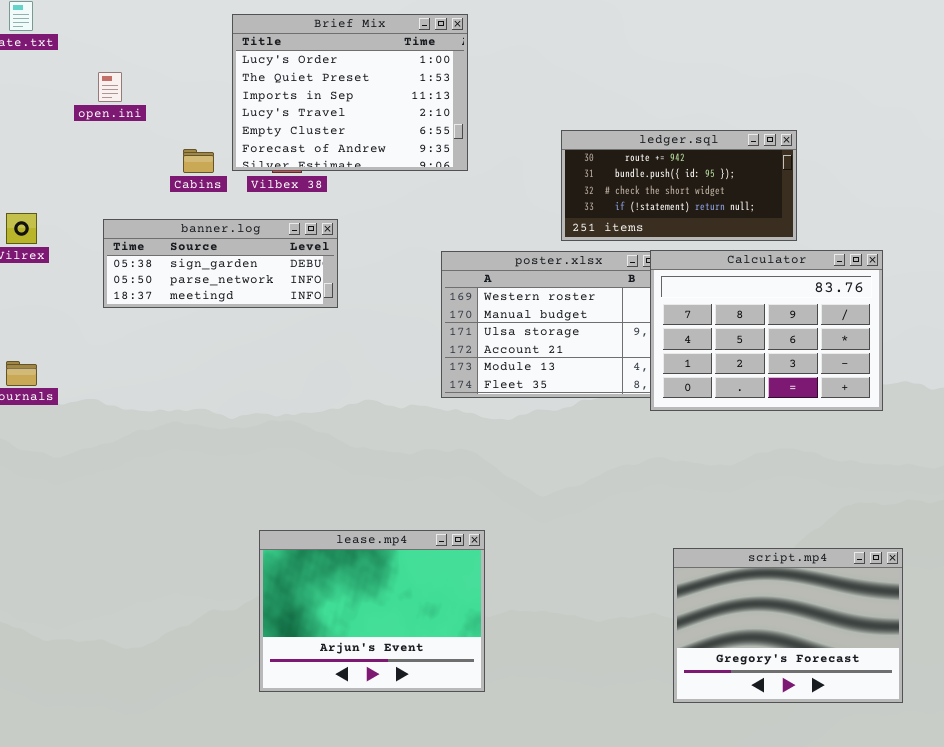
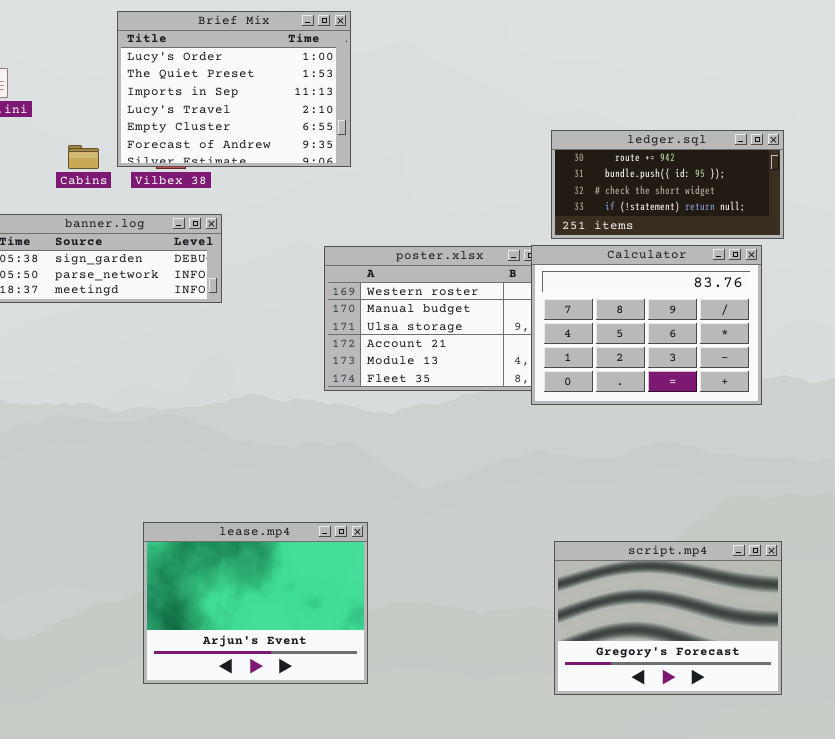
ledger.sql: [561,130,797,241] -> [551,130,784,239], moved

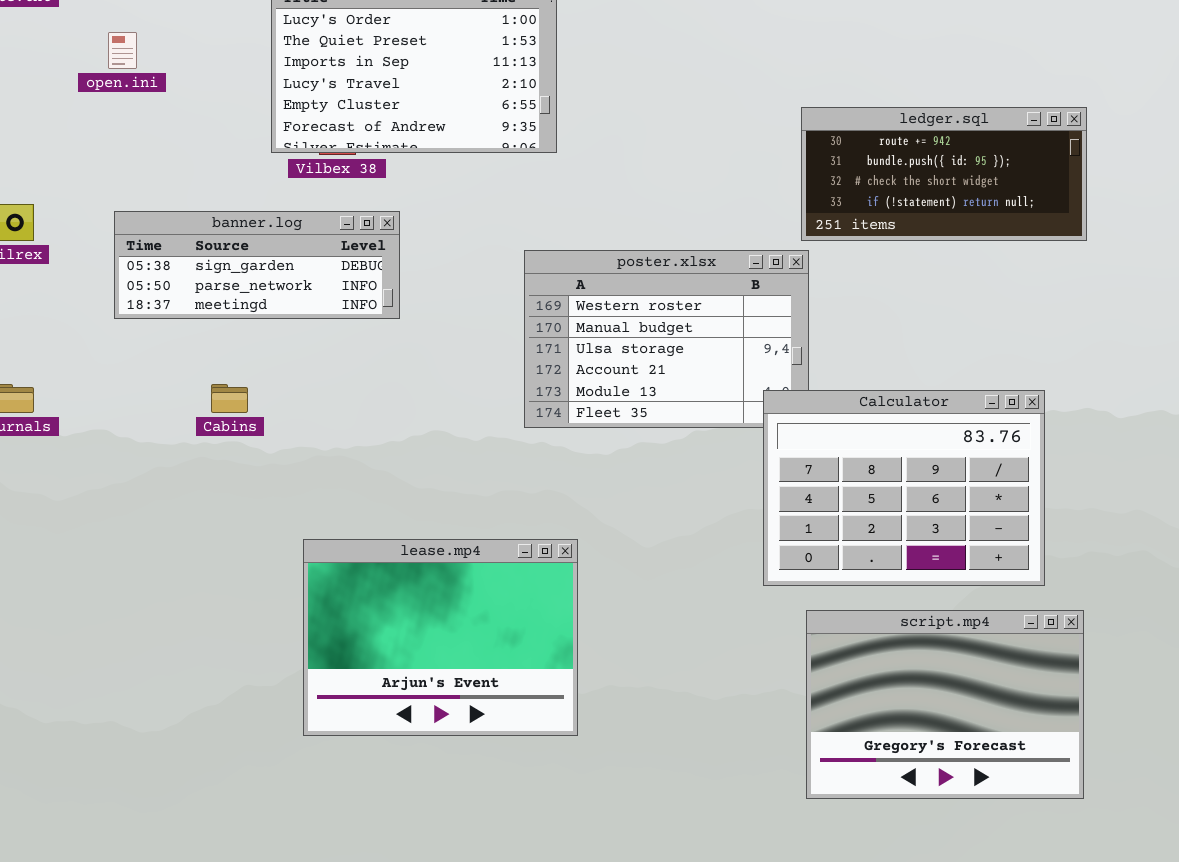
Cabins: [68,145,99,169] -> [211,384,248,413], moved
Calculator: [531,245,762,405] -> [763,390,1045,586], moved
lease.mp4: [143,522,368,684] -> [303,539,578,736], moved

